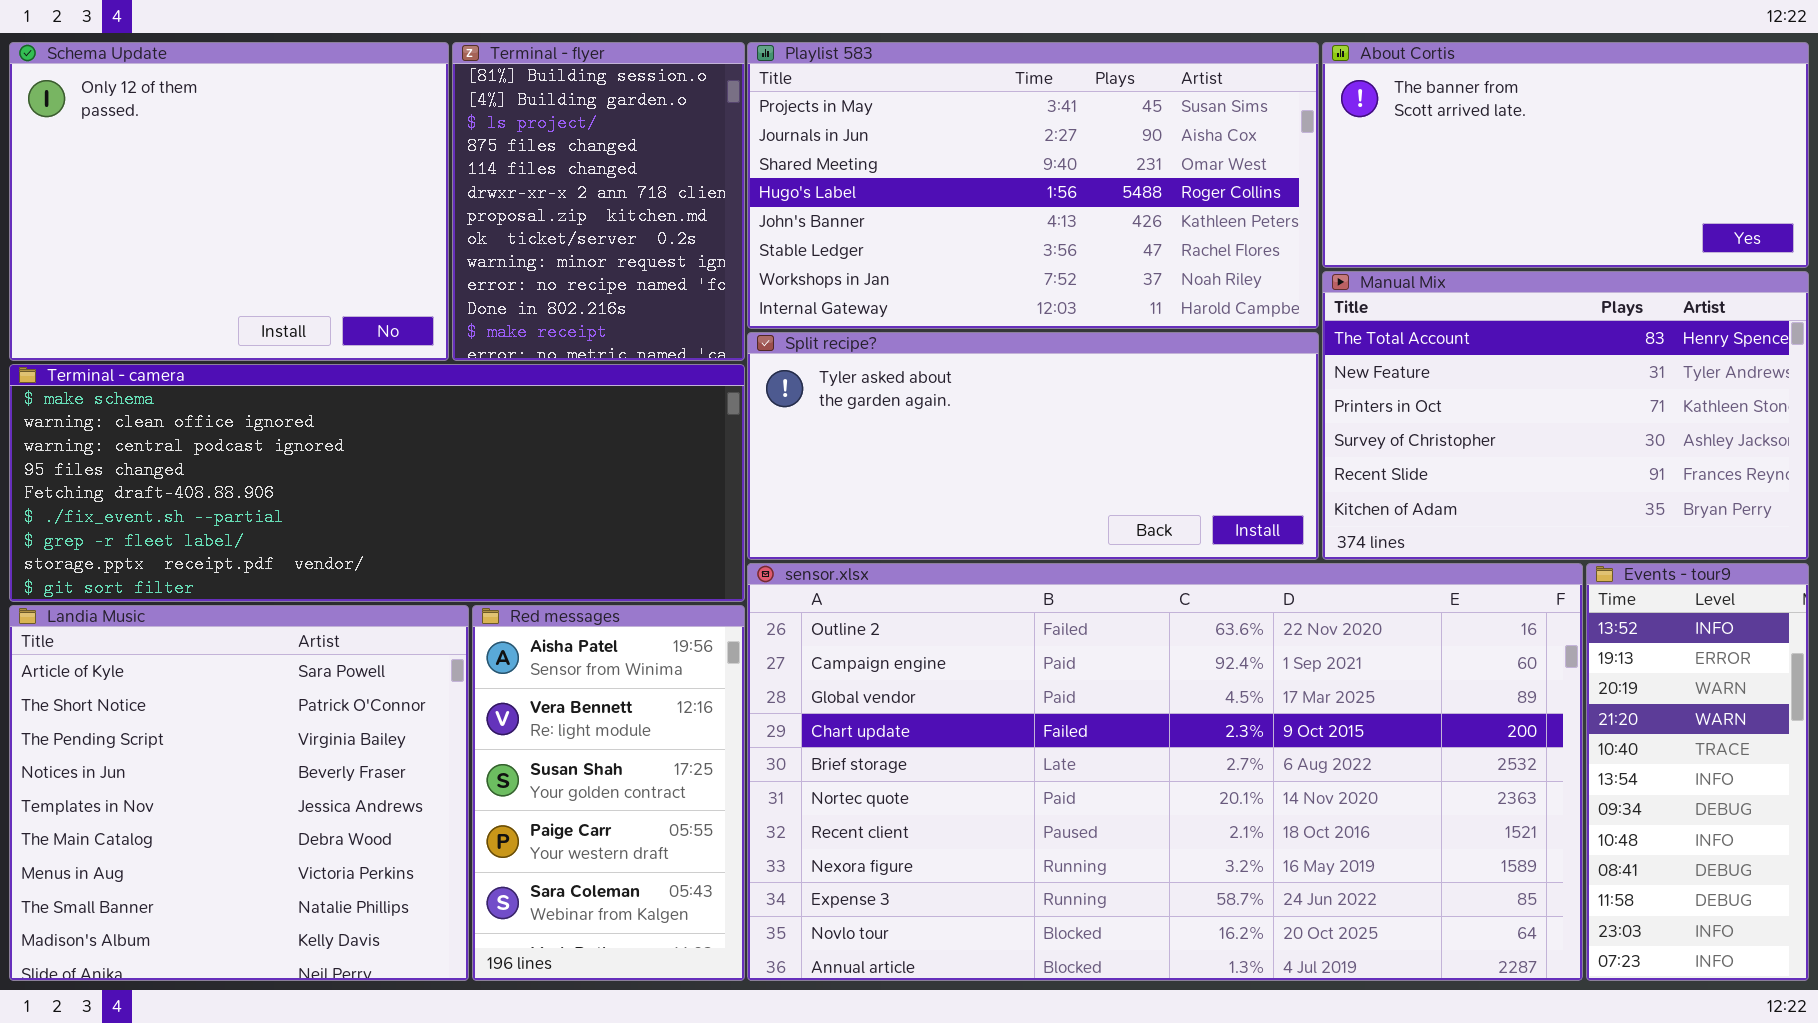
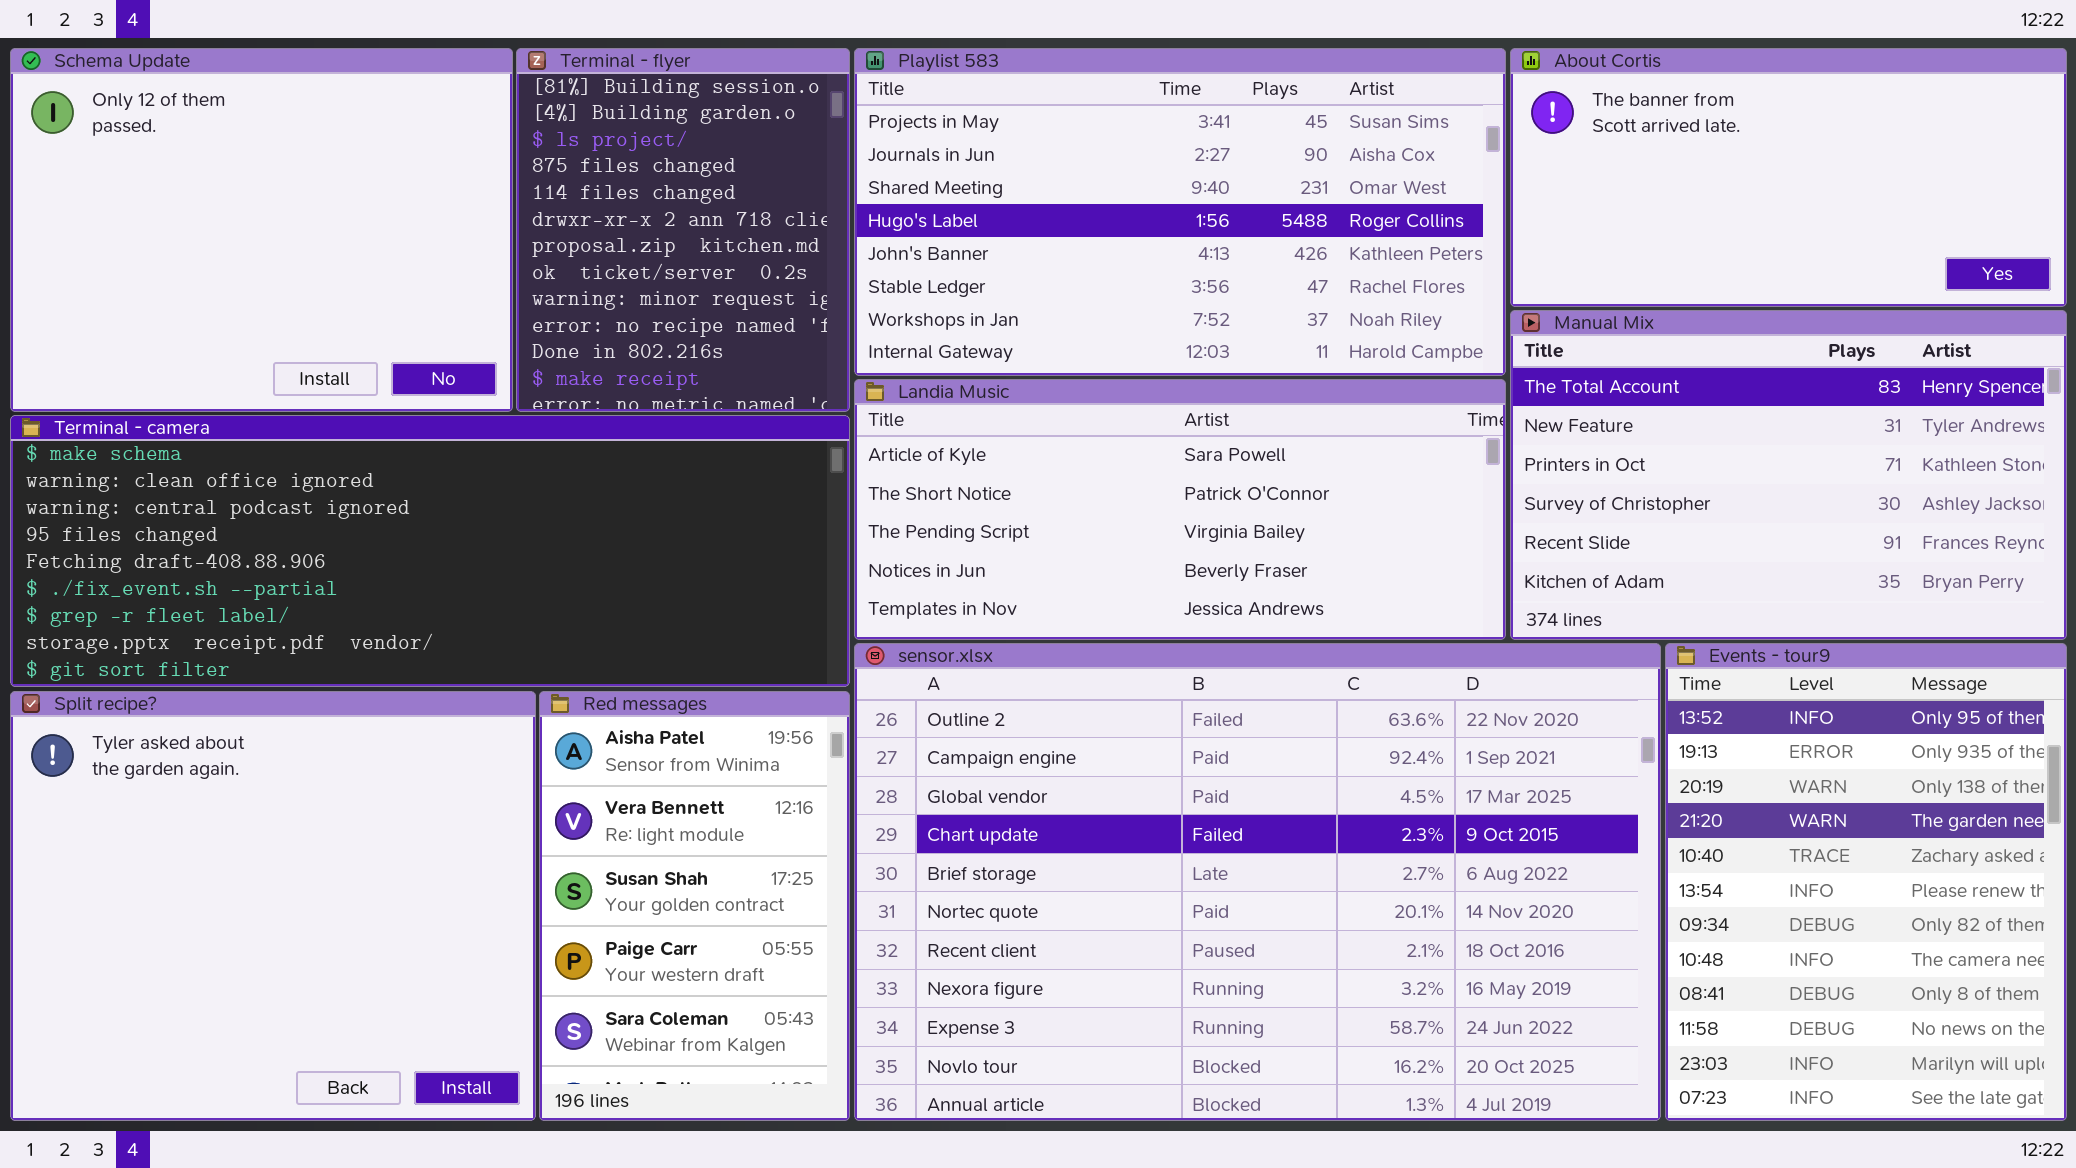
Split recipe?: [747,332,1319,560] -> [10,691,536,1121], moved, resized
sensor.xlsx: [747,563,1583,981] -> [854,643,1661,1121], resized
Events - tour9: [1586,563,1809,981] -> [1665,643,2067,1121], resized
Landia Music: [9,605,469,981] -> [854,379,1506,640], moved, resized

